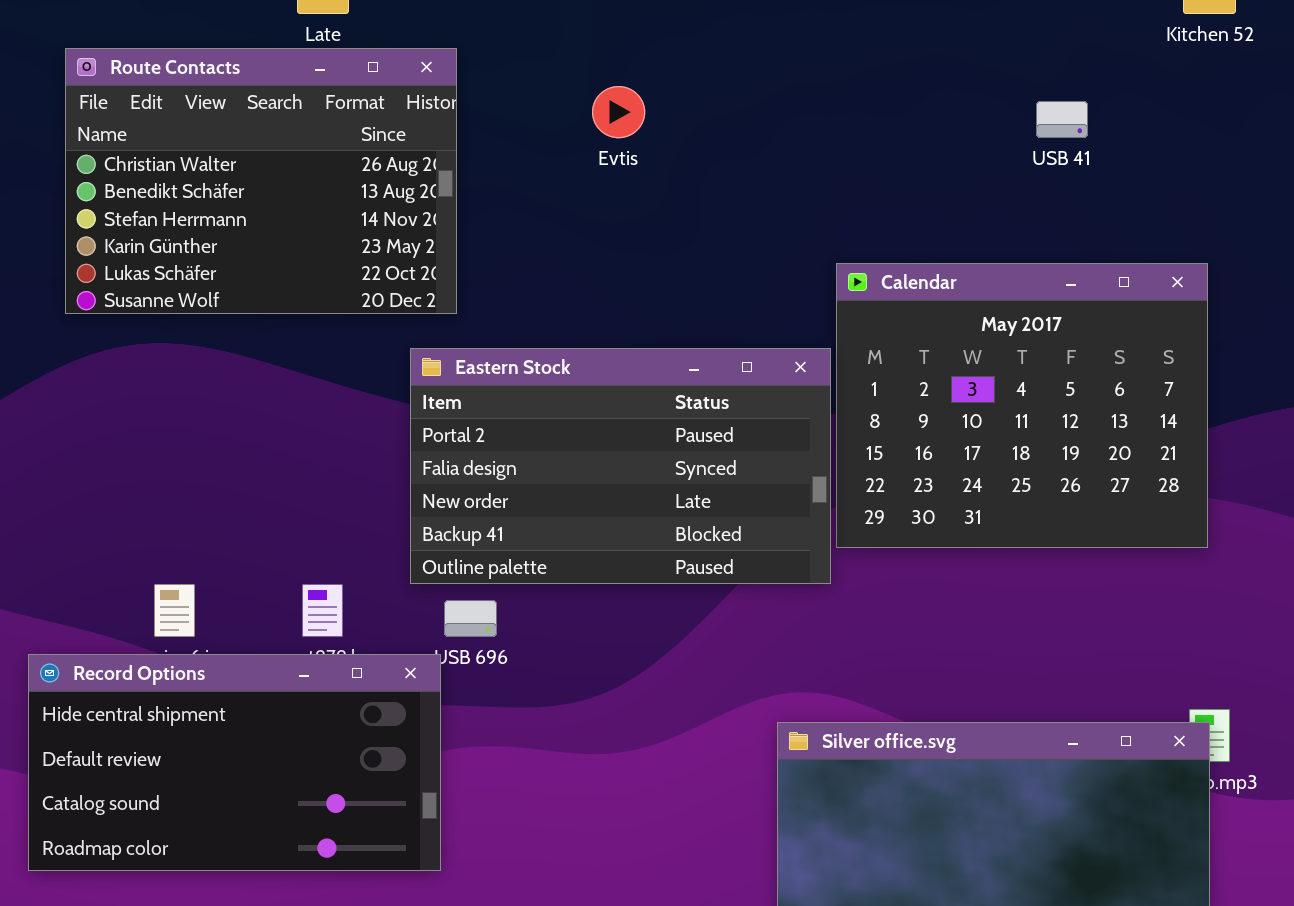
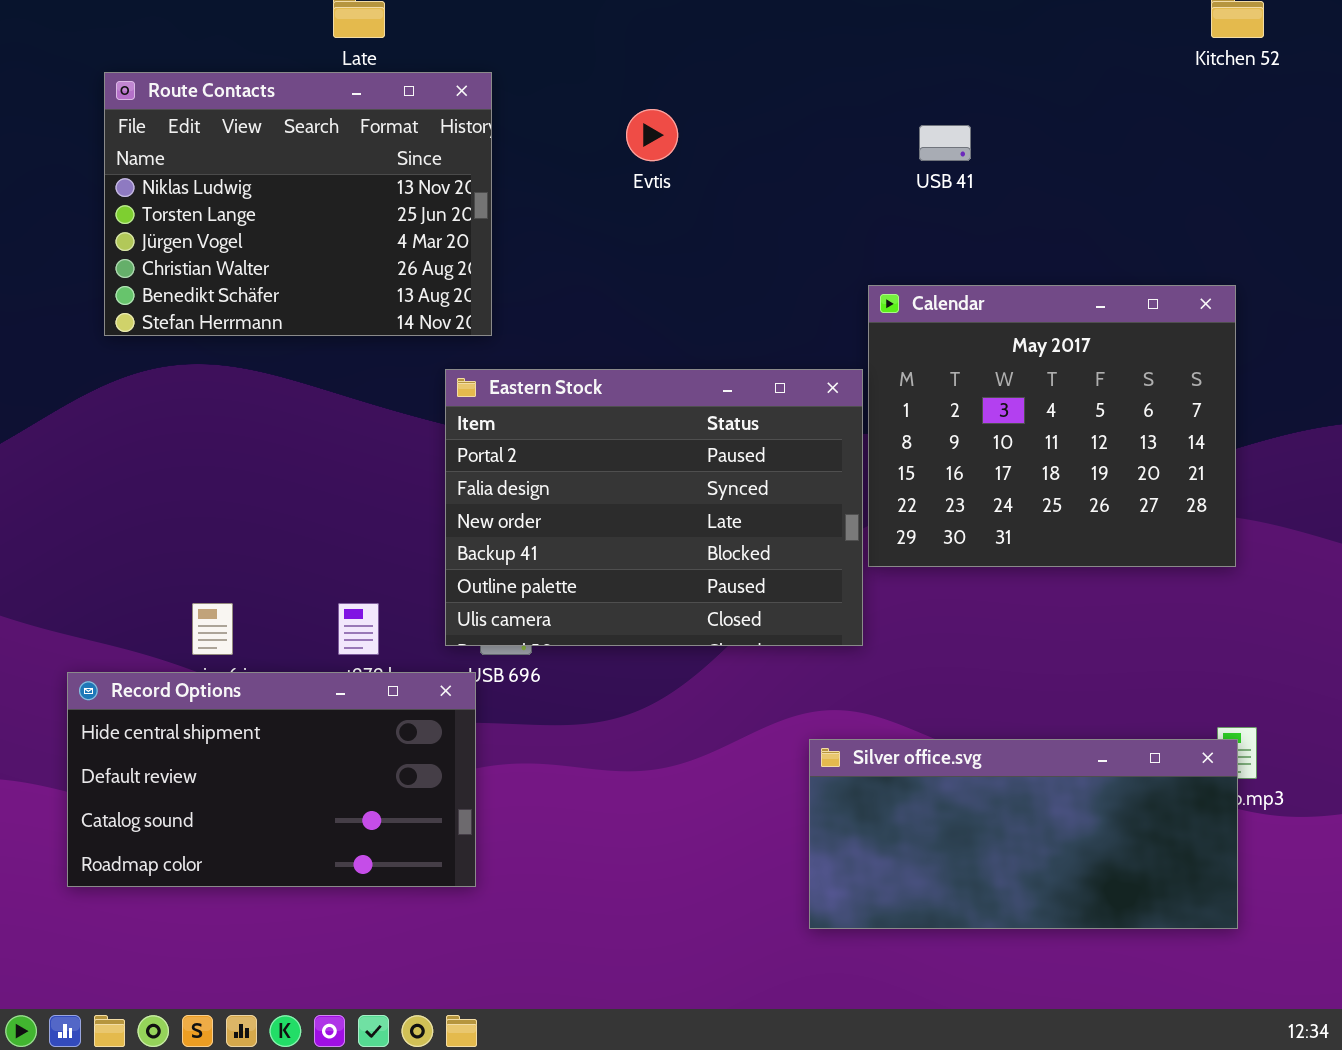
Route Contacts: [65,48,457,314] -> [104,72,492,336], scrolled up 3 rows
USB 41: [1036,101,1088,138] -> [919,125,971,161], moved
Eastern Stock: [410,348,831,584] -> [445,369,863,646], resized

